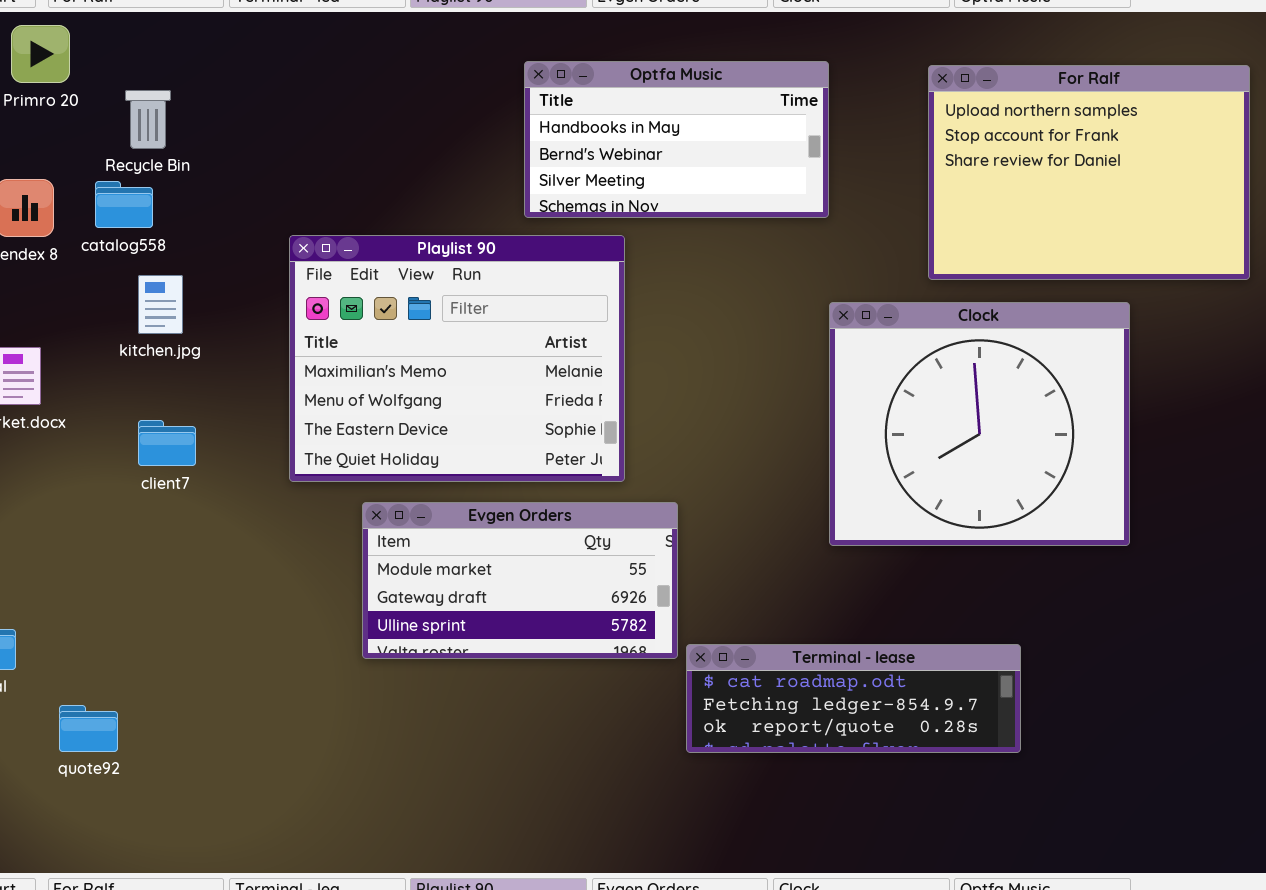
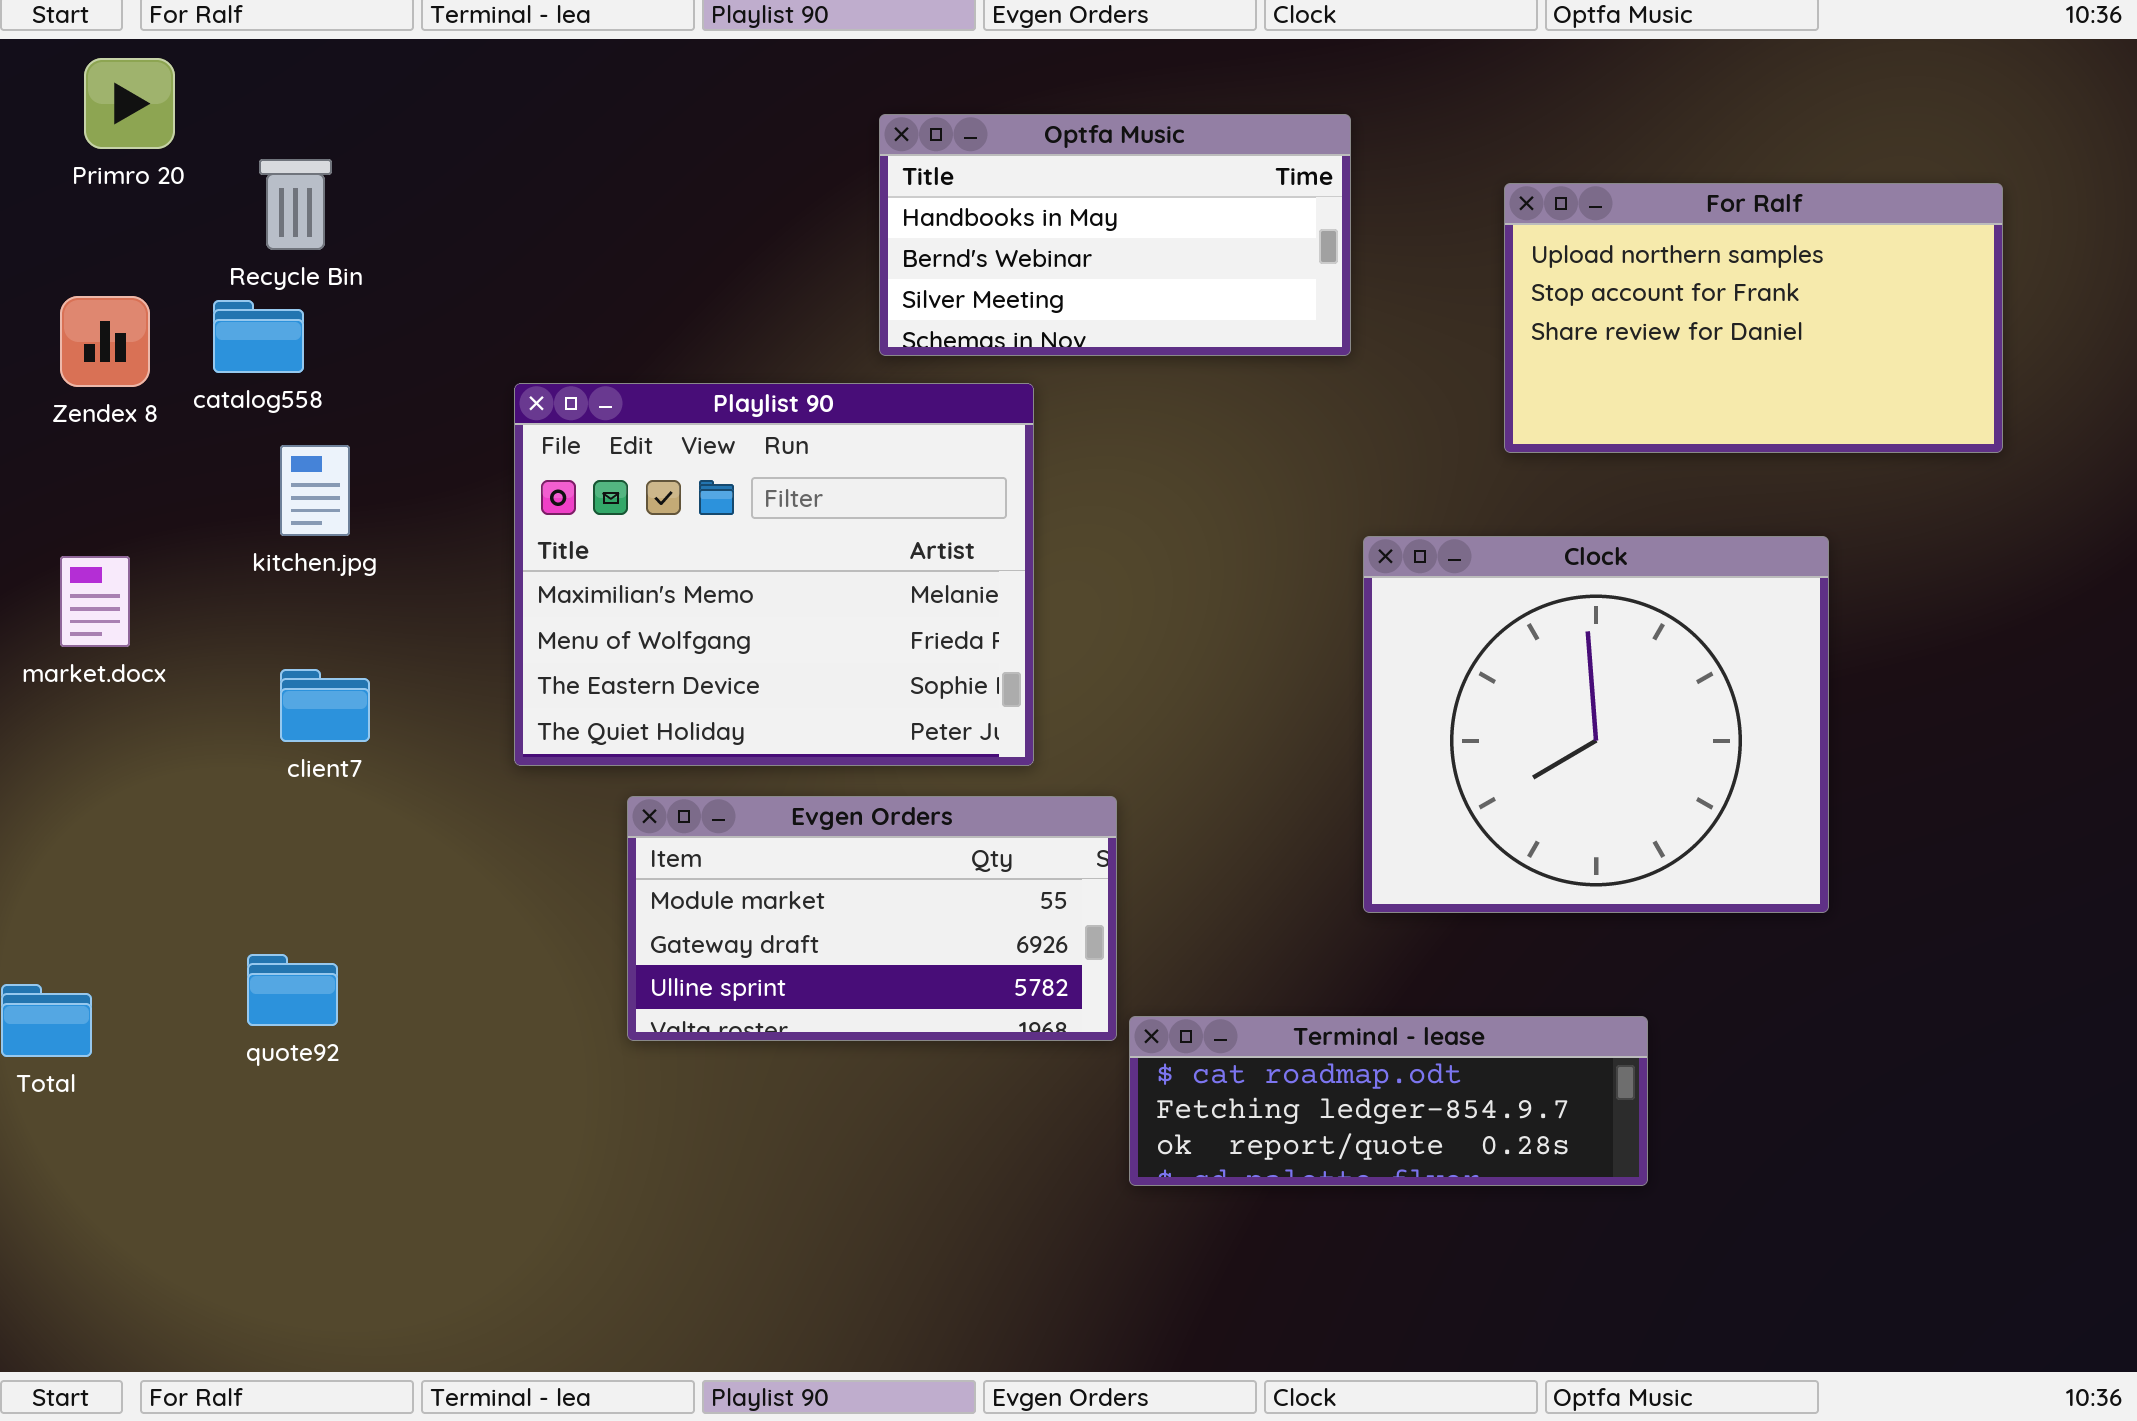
For Ralf: [928,65,1250,280] -> [1504,183,2003,453], resized
Clock: [829,302,1130,546] -> [1363,536,1829,913], moved
quote92: [59,705,118,752] -> [247,954,338,1026], moved

